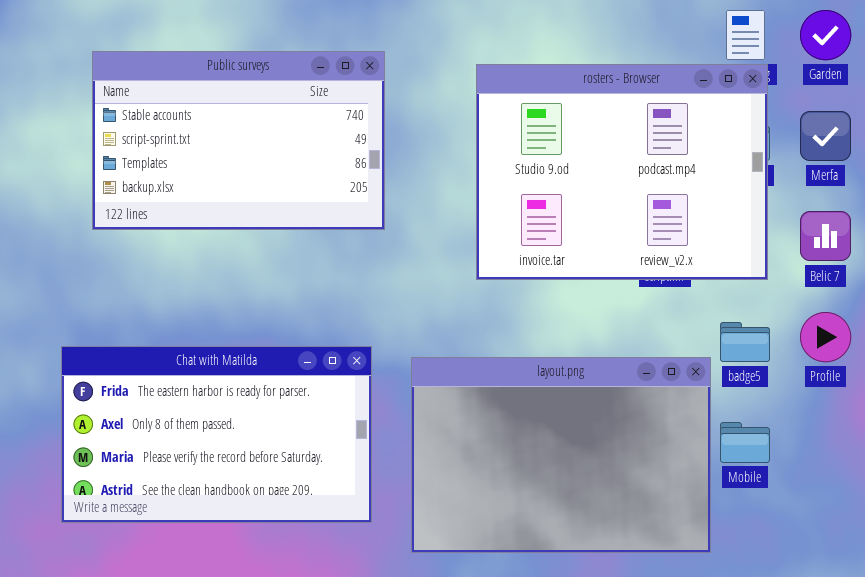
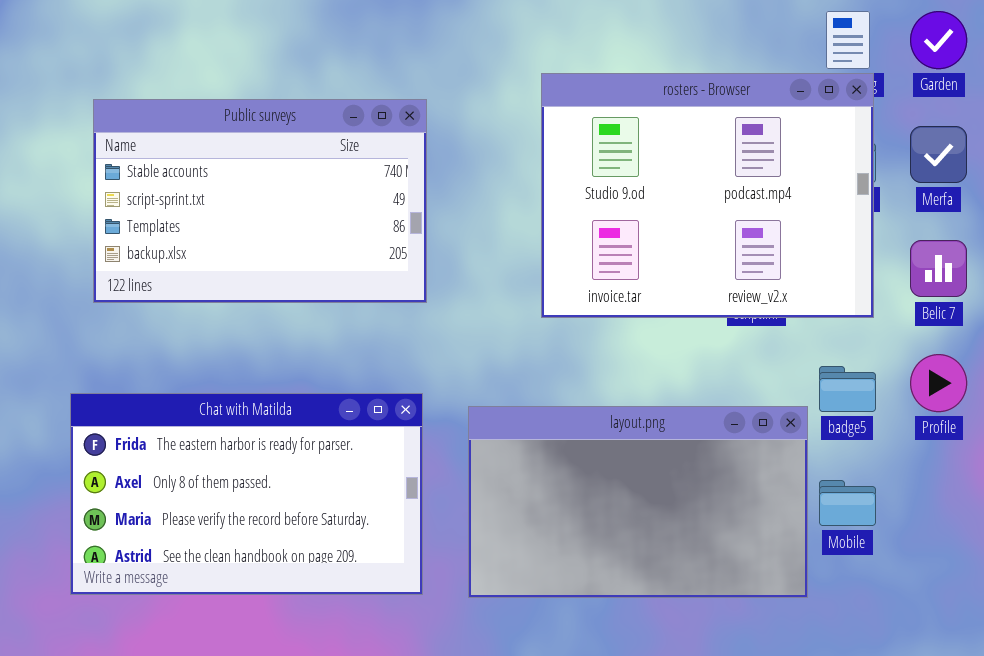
Public surveys: [92,51,385,230] -> [93,99,427,303], moved
layout.png: [411,357,711,553] -> [468,406,808,598], resized

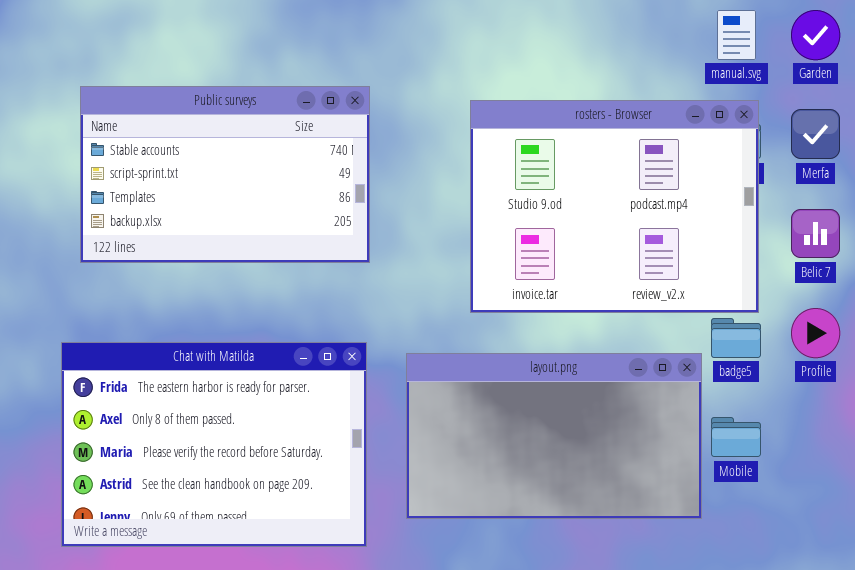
rosters - Browser: [541,73,874,318] -> [470,100,759,313], moved
Chat with Matilda: [70,393,423,595] -> [61,342,367,547], resized

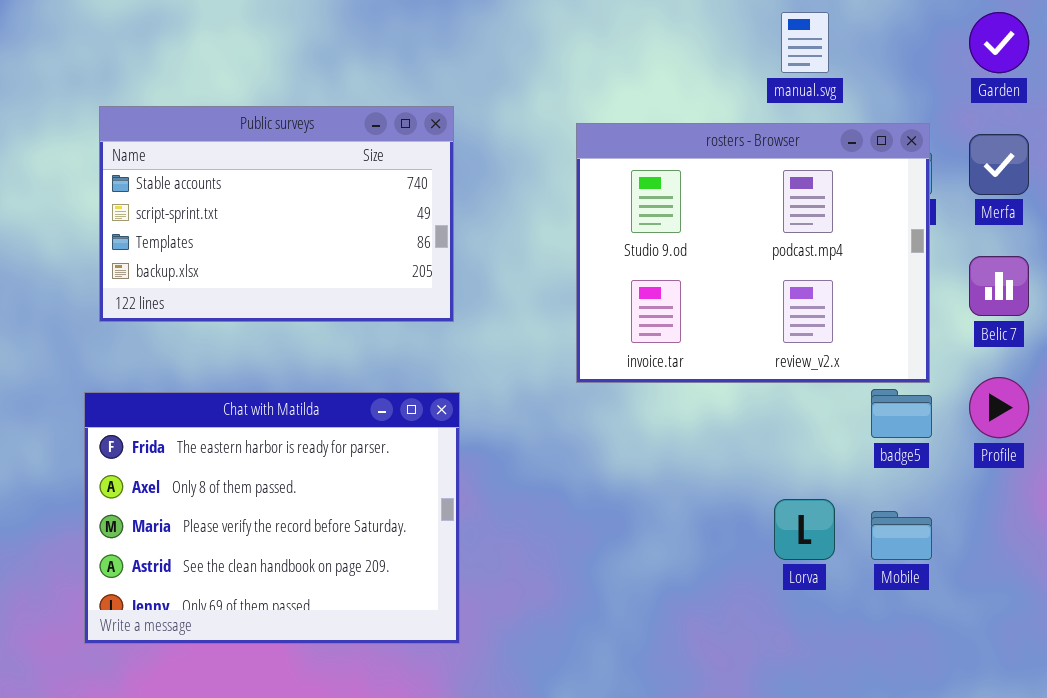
manual.svg: [717,10,756,60] -> [781,12,829,73], moved
Chat with Matilda: [61,342,367,547] -> [84,392,460,644], moved
layout.png: [406,353,702,519] -> none, closed

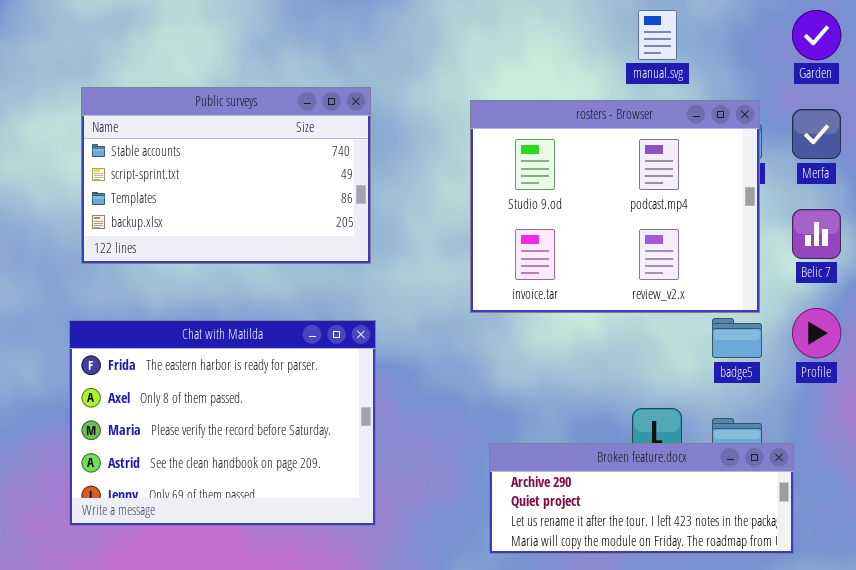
Broken feature.docx: none -> [489,443,794,554], opened

